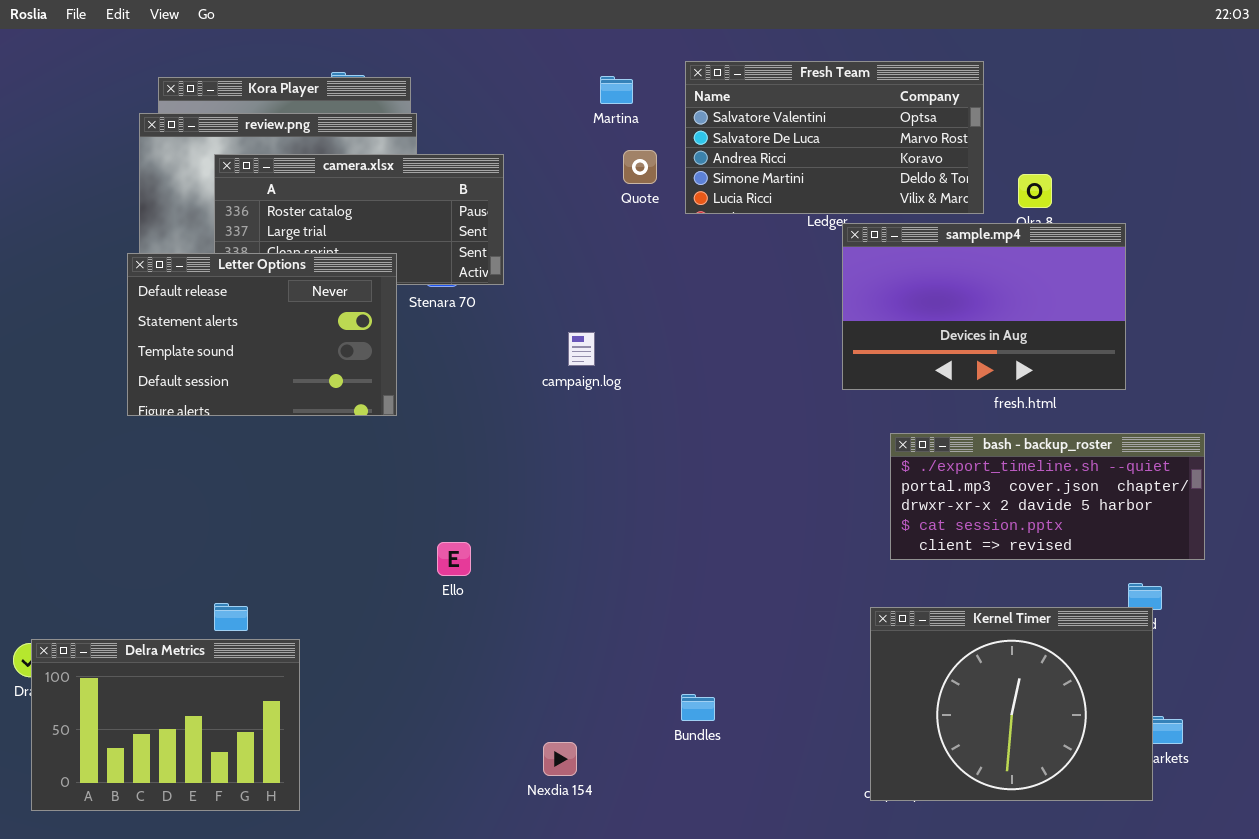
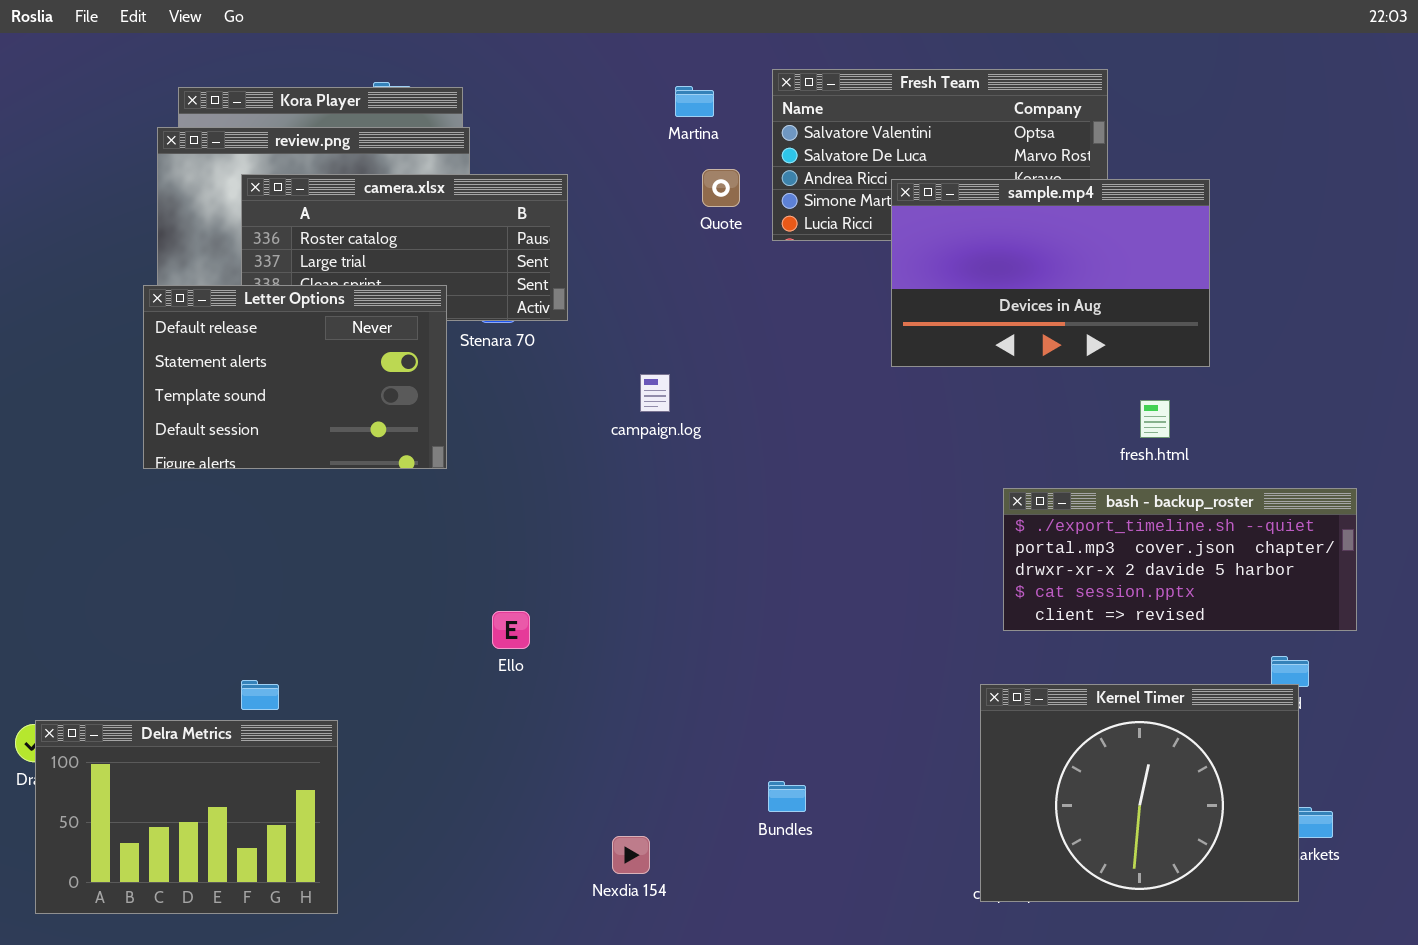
sample.mp4: [842,223,1126,390] -> [891,179,1210,367], moved

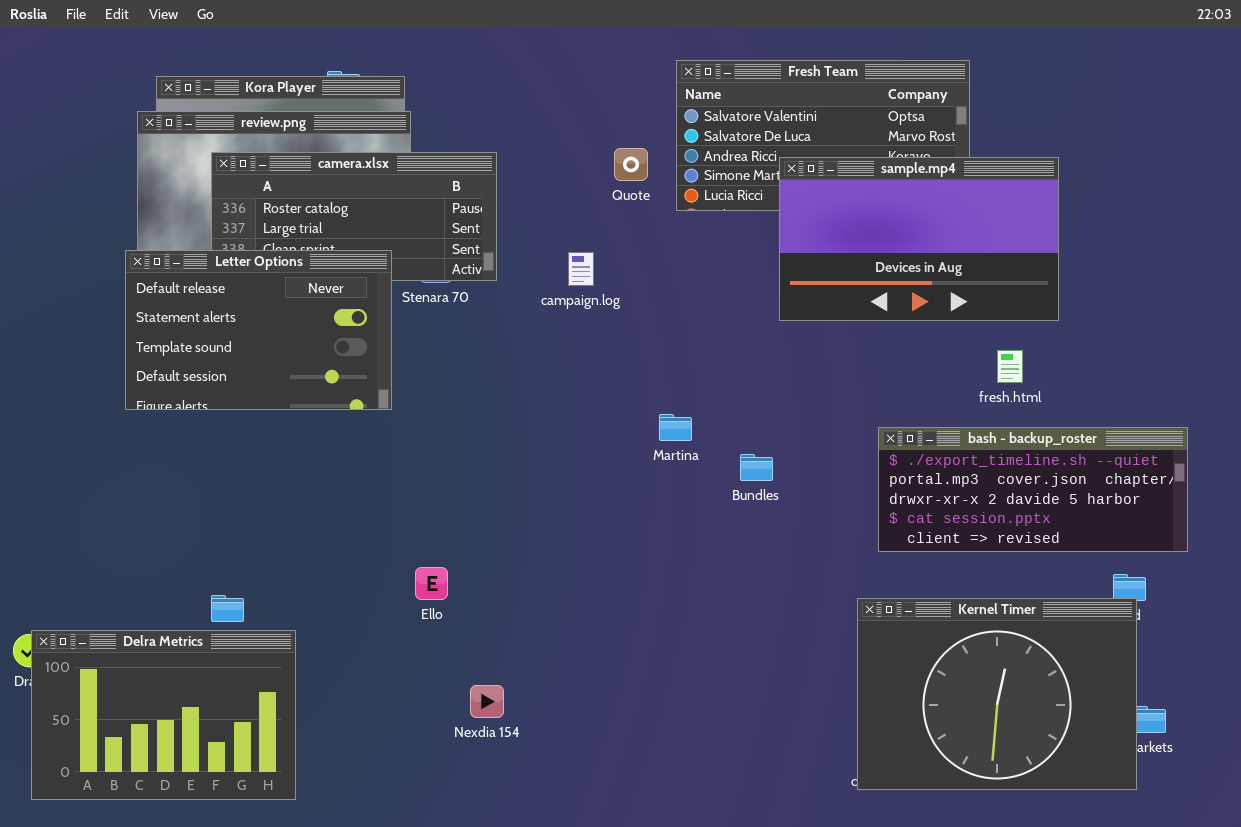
Martina: [675,86,714,117] -> [659,414,692,441], moved
campaign.log: [640,374,670,412] -> [568,252,594,286], moved
Ello: [492,611,530,649] -> [415,567,448,600], moved
Bundles: [768,781,806,812] -> [740,454,773,481], moved
Nexdia 154: [612,836,650,874] -> [470,685,504,718], moved

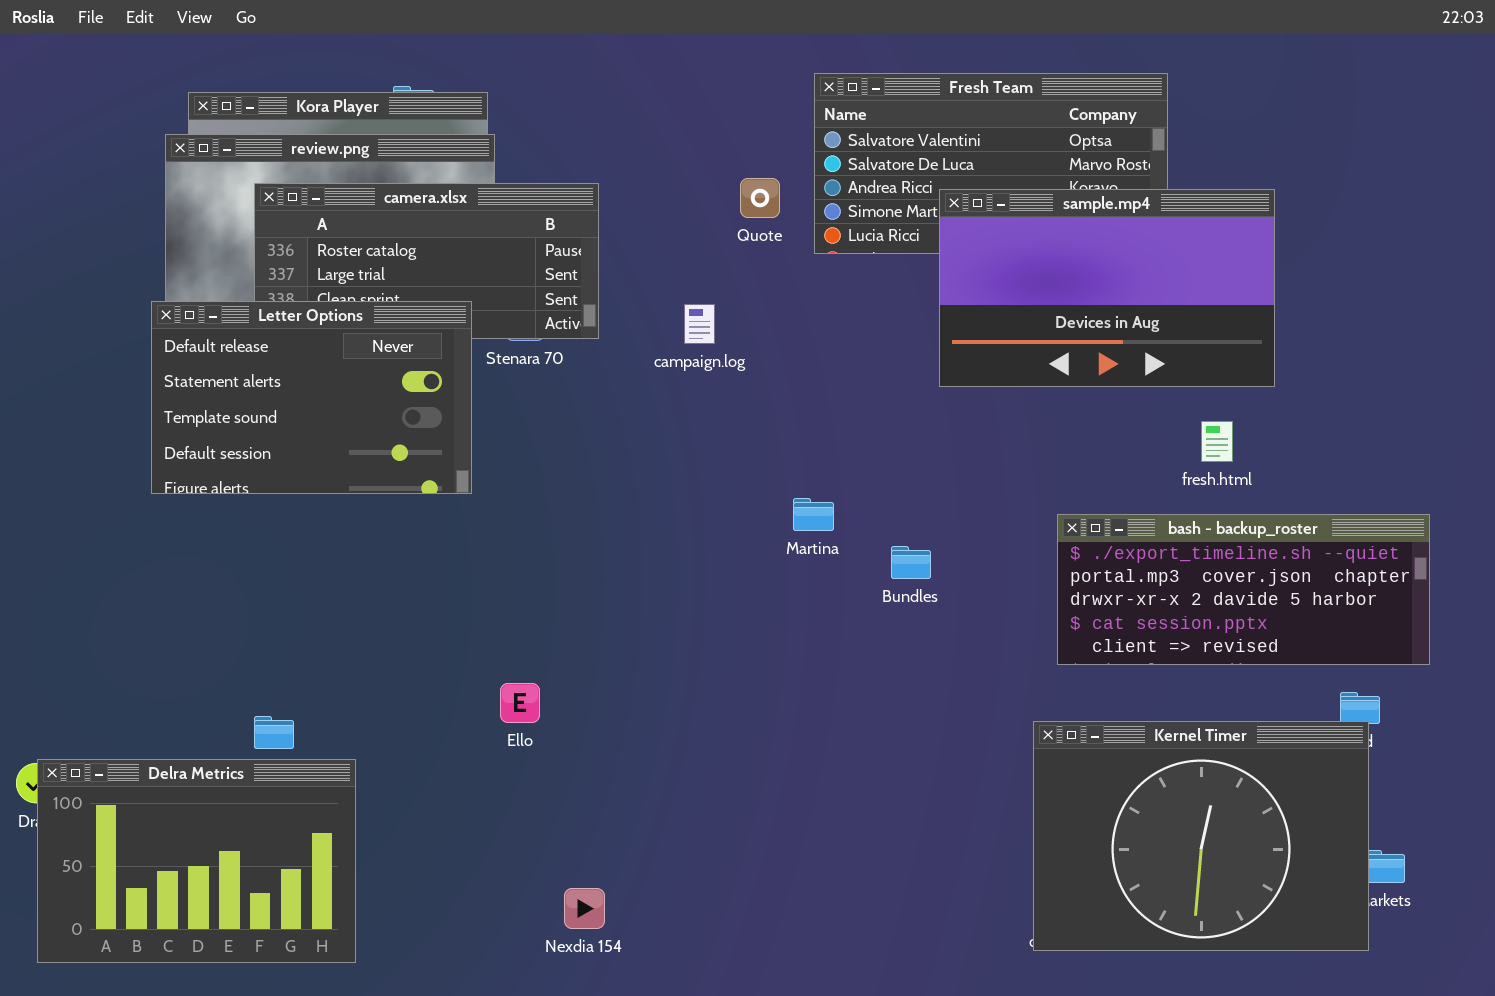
Nexdia 154: [470,685,504,718] -> [564,888,605,929], moved

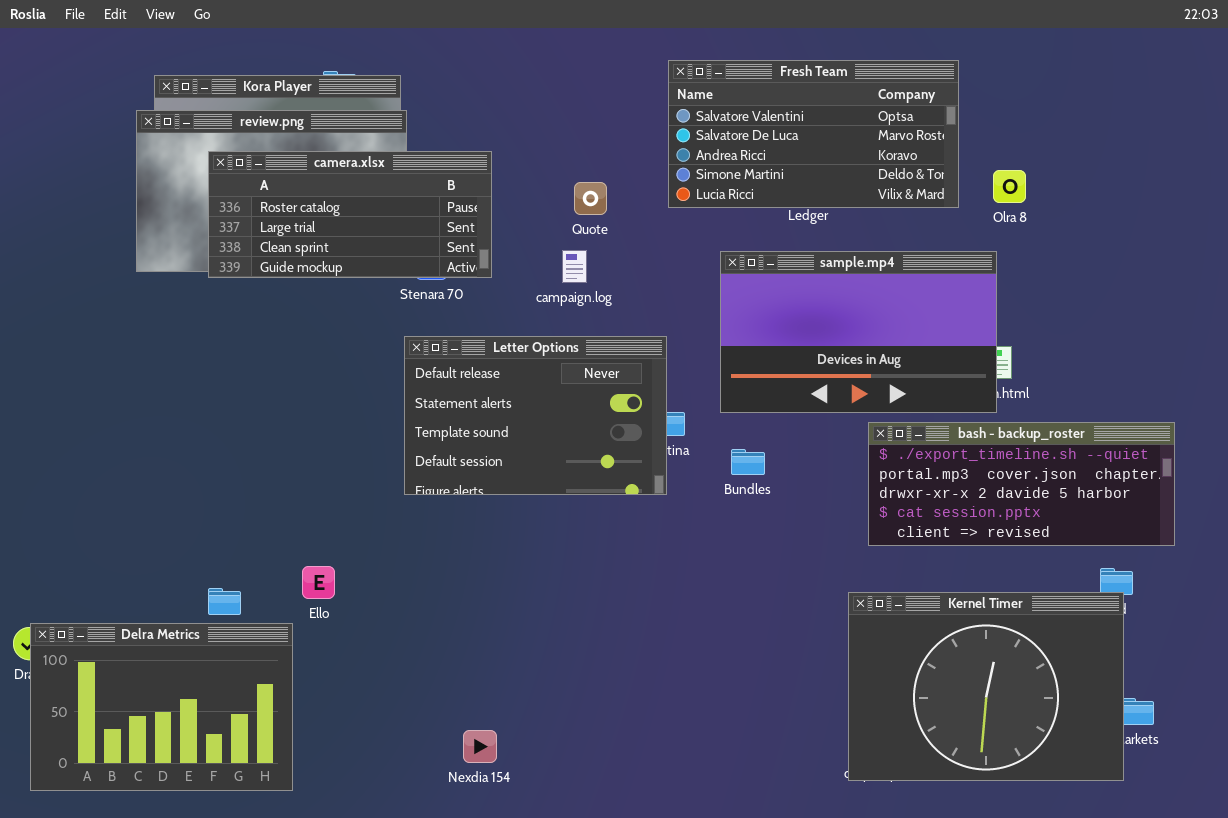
Quote: [740,178,780,218] -> [574,182,607,215], moved
sample.mp4: [939,189,1275,387] -> [720,251,997,413], moved
Letter Options: [151,301,472,494] -> [404,336,667,495], moved
Ello: [500,683,540,723] -> [302,566,335,599], moved

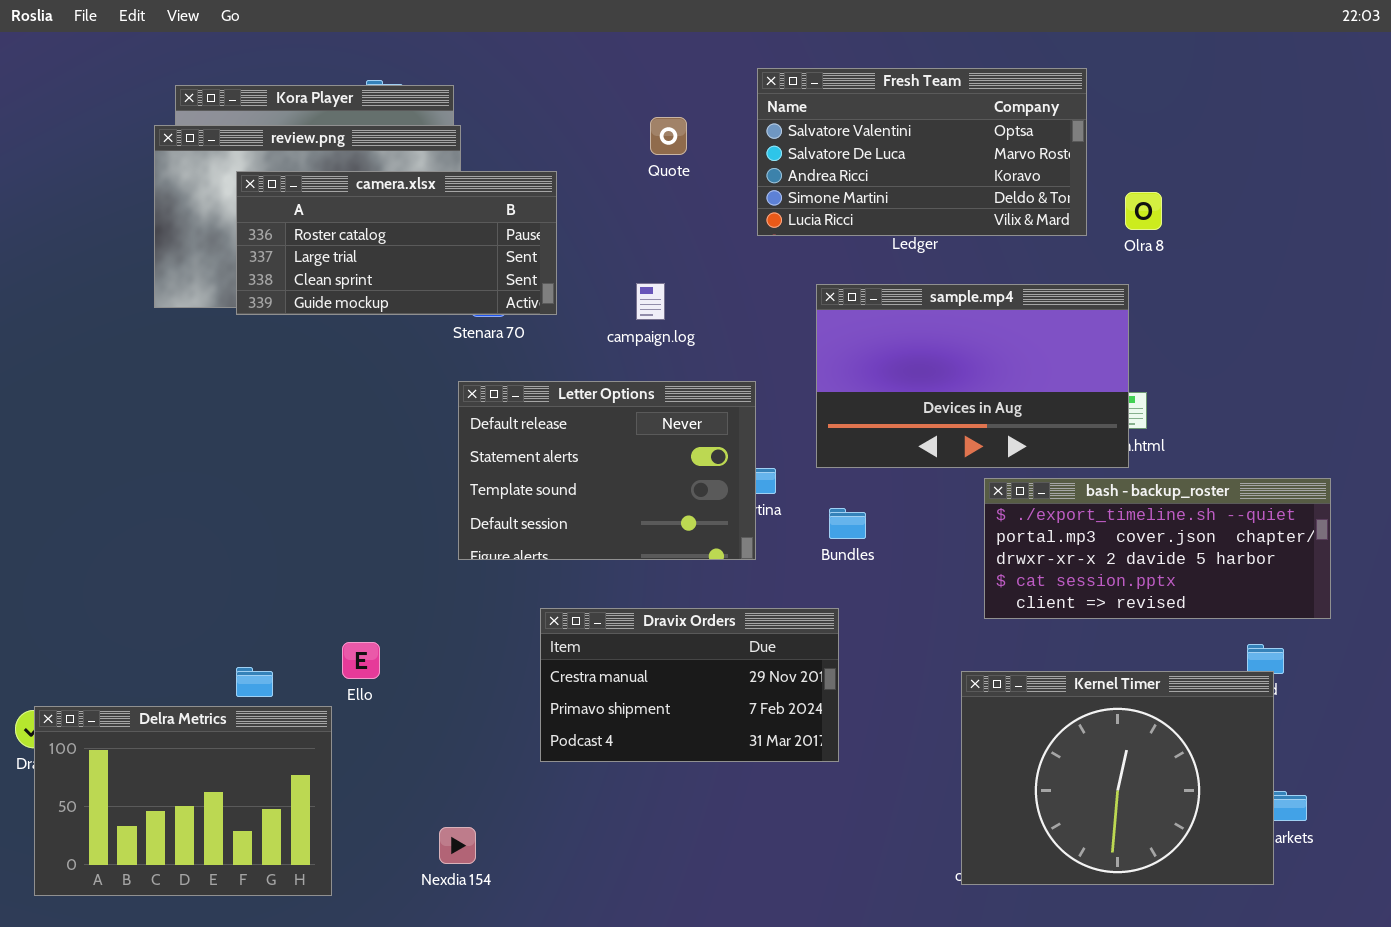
Quote: [574,182,607,215] -> [650,117,687,155], moved
Dravix Orders: none -> [540,608,839,762], opened
Nexdia 154: [463,730,497,763] -> [439,827,476,864], moved

